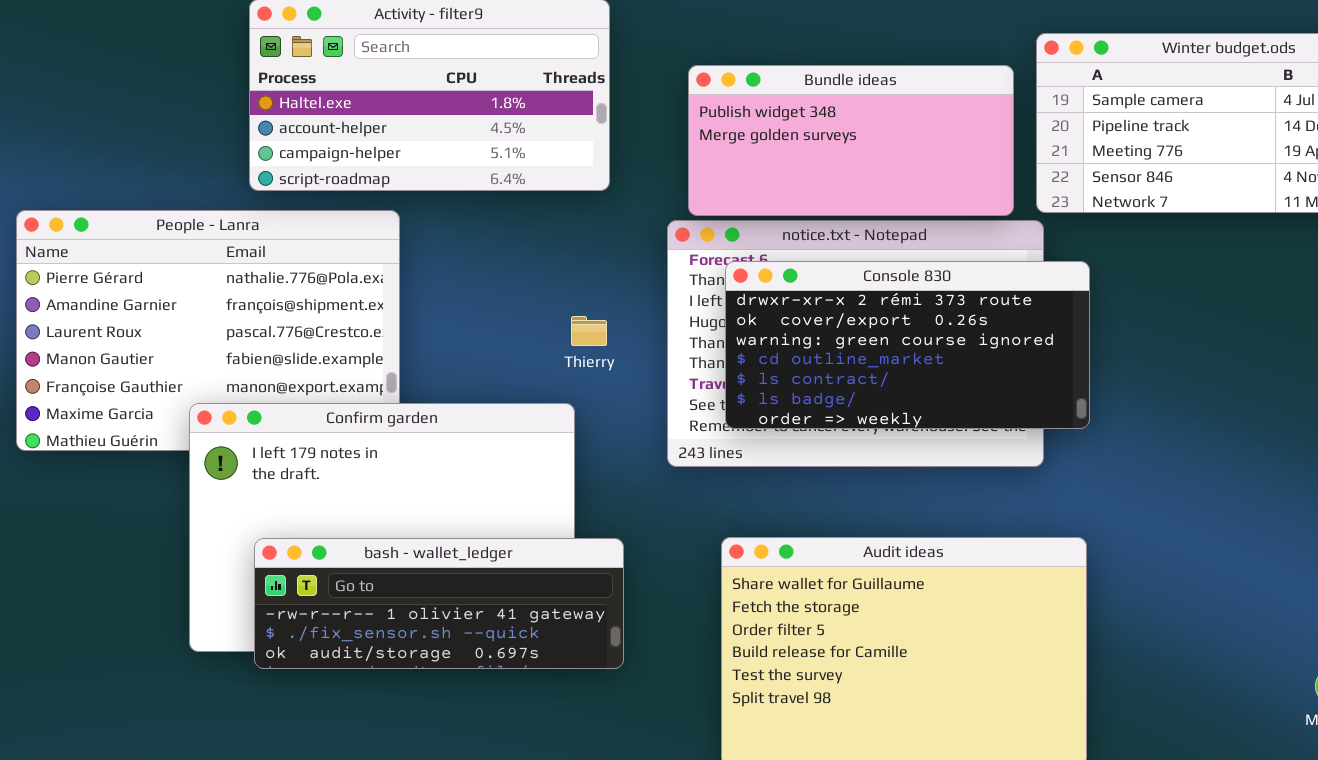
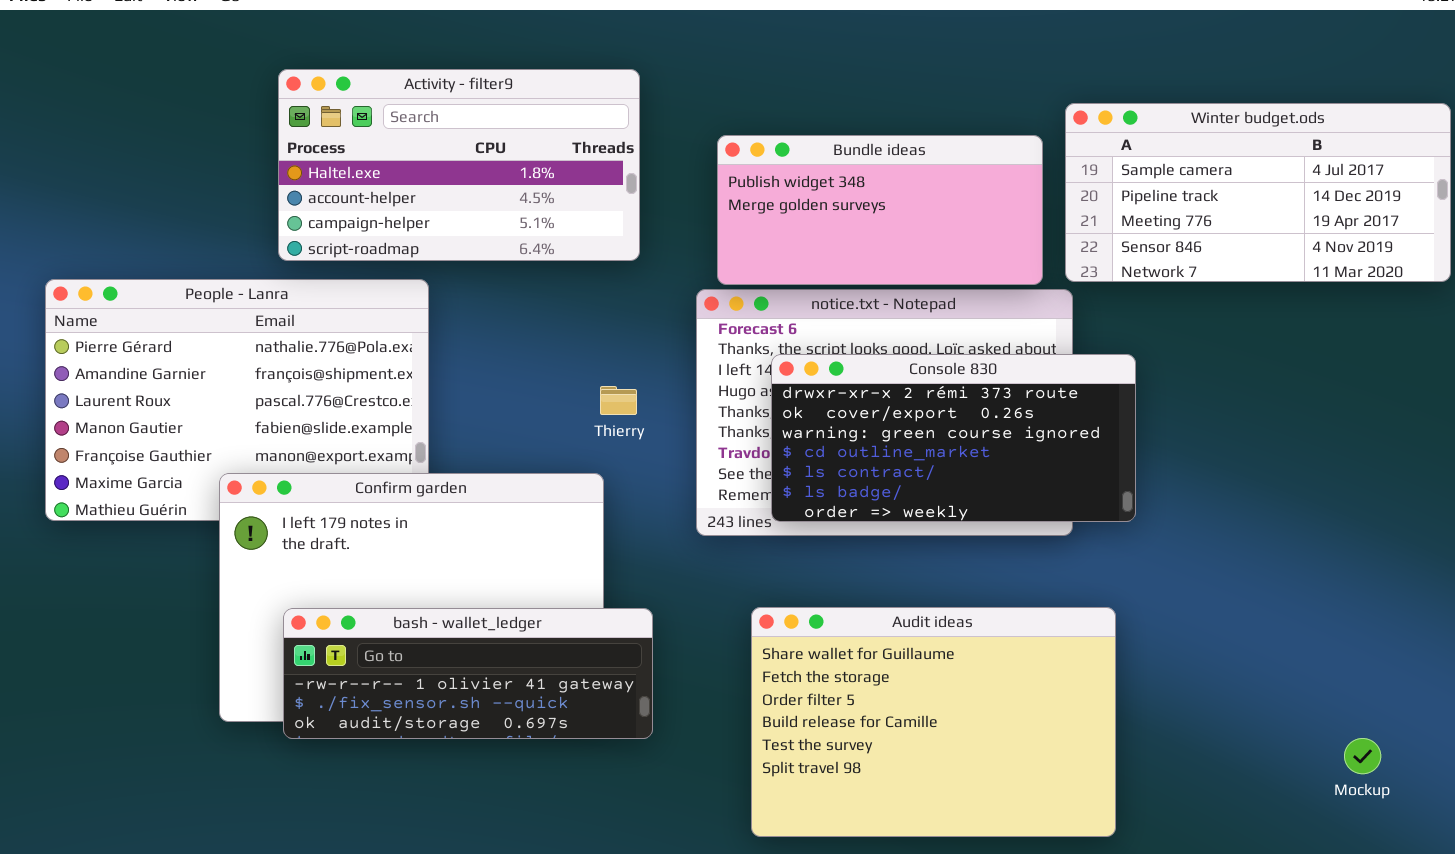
Console 830: [725,261,1090,429] -> [771,354,1136,522], moved

